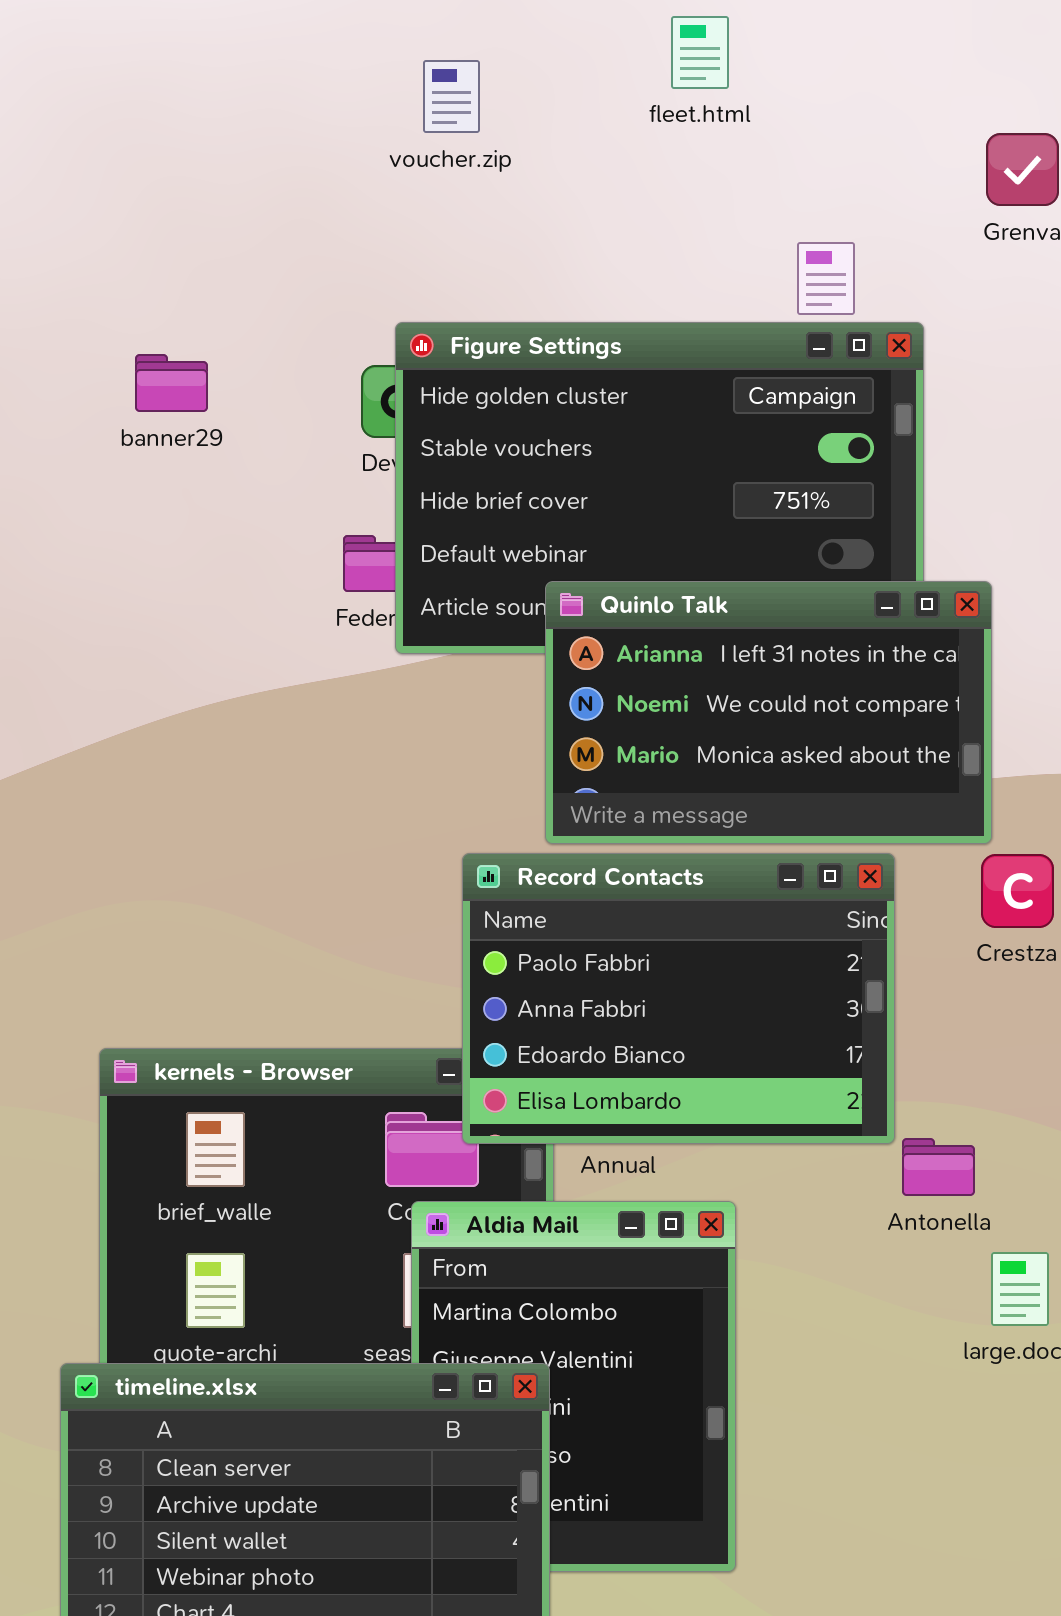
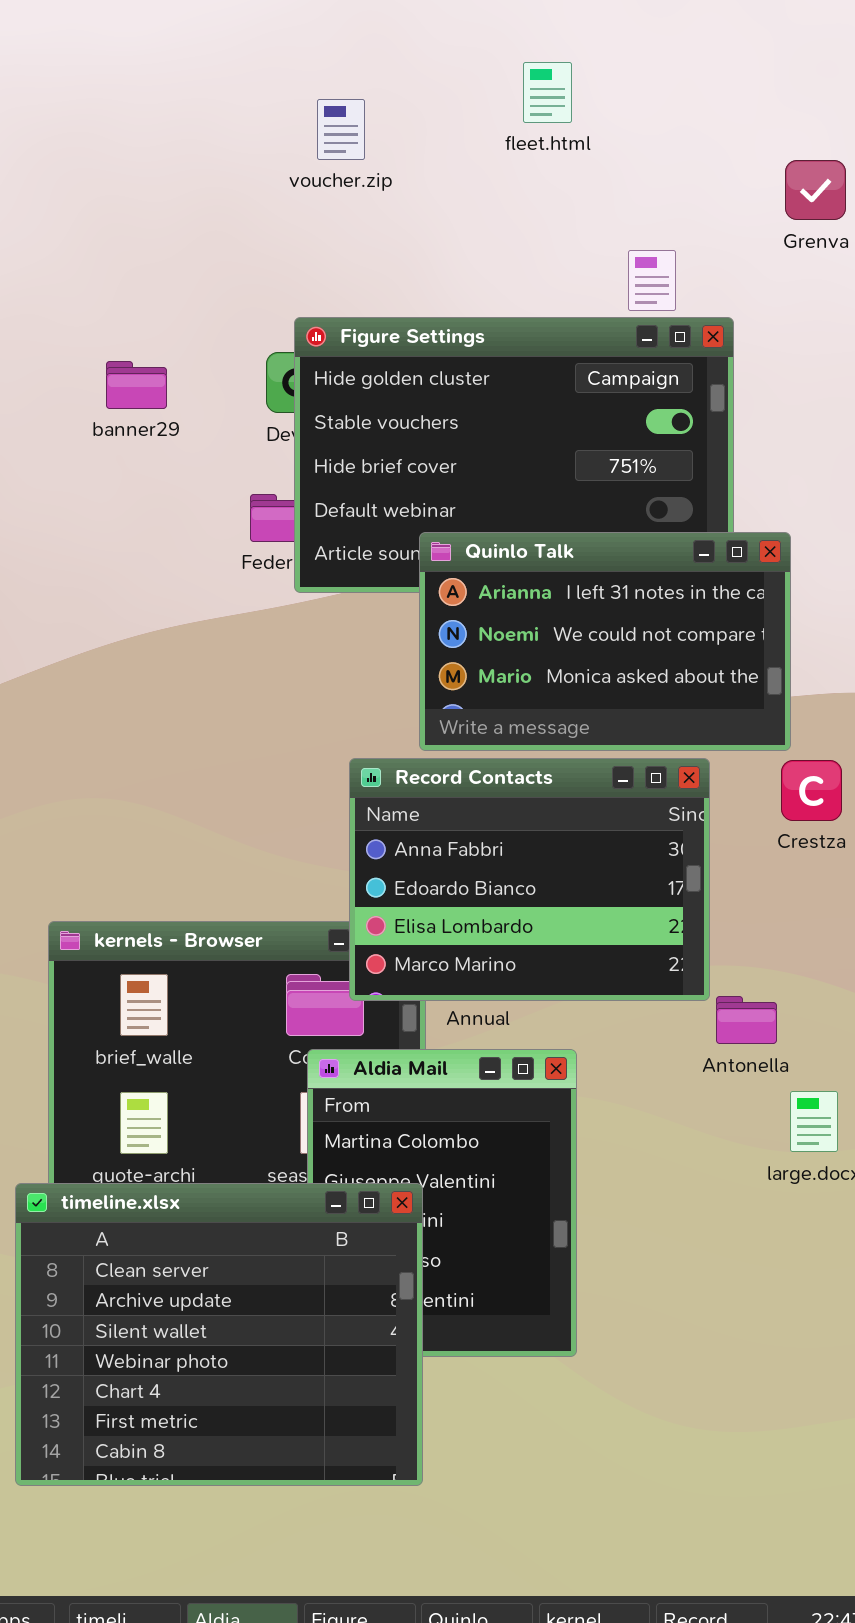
banner29: [135,354,208,412] -> [106,361,167,409], moved
Record Contacts: [462,853,895,1144] -> [349,758,710,1001], scrolled down 1 row

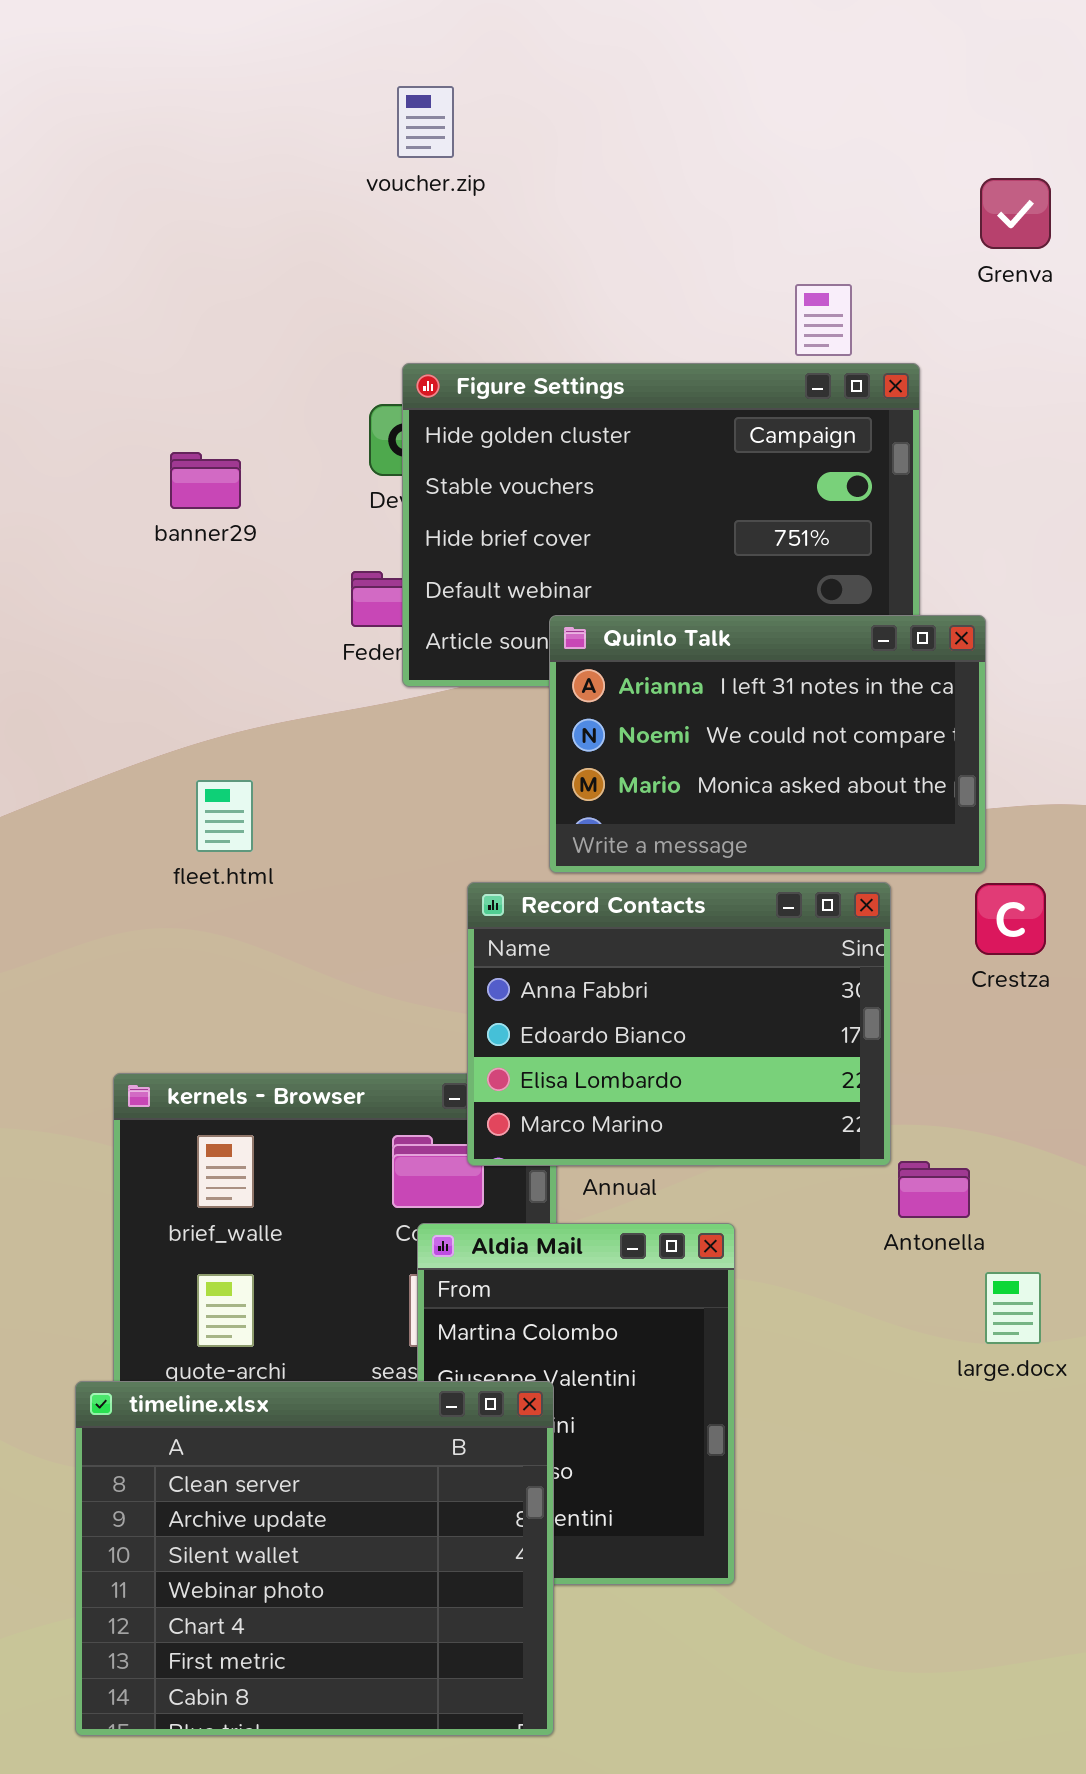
fleet.html: [523,62,572,123] -> [196,780,253,852], moved
voucher.zip: [317,99,365,160] -> [397,86,454,158], moved
banner29: [106,361,167,409] -> [170,452,241,509], moved

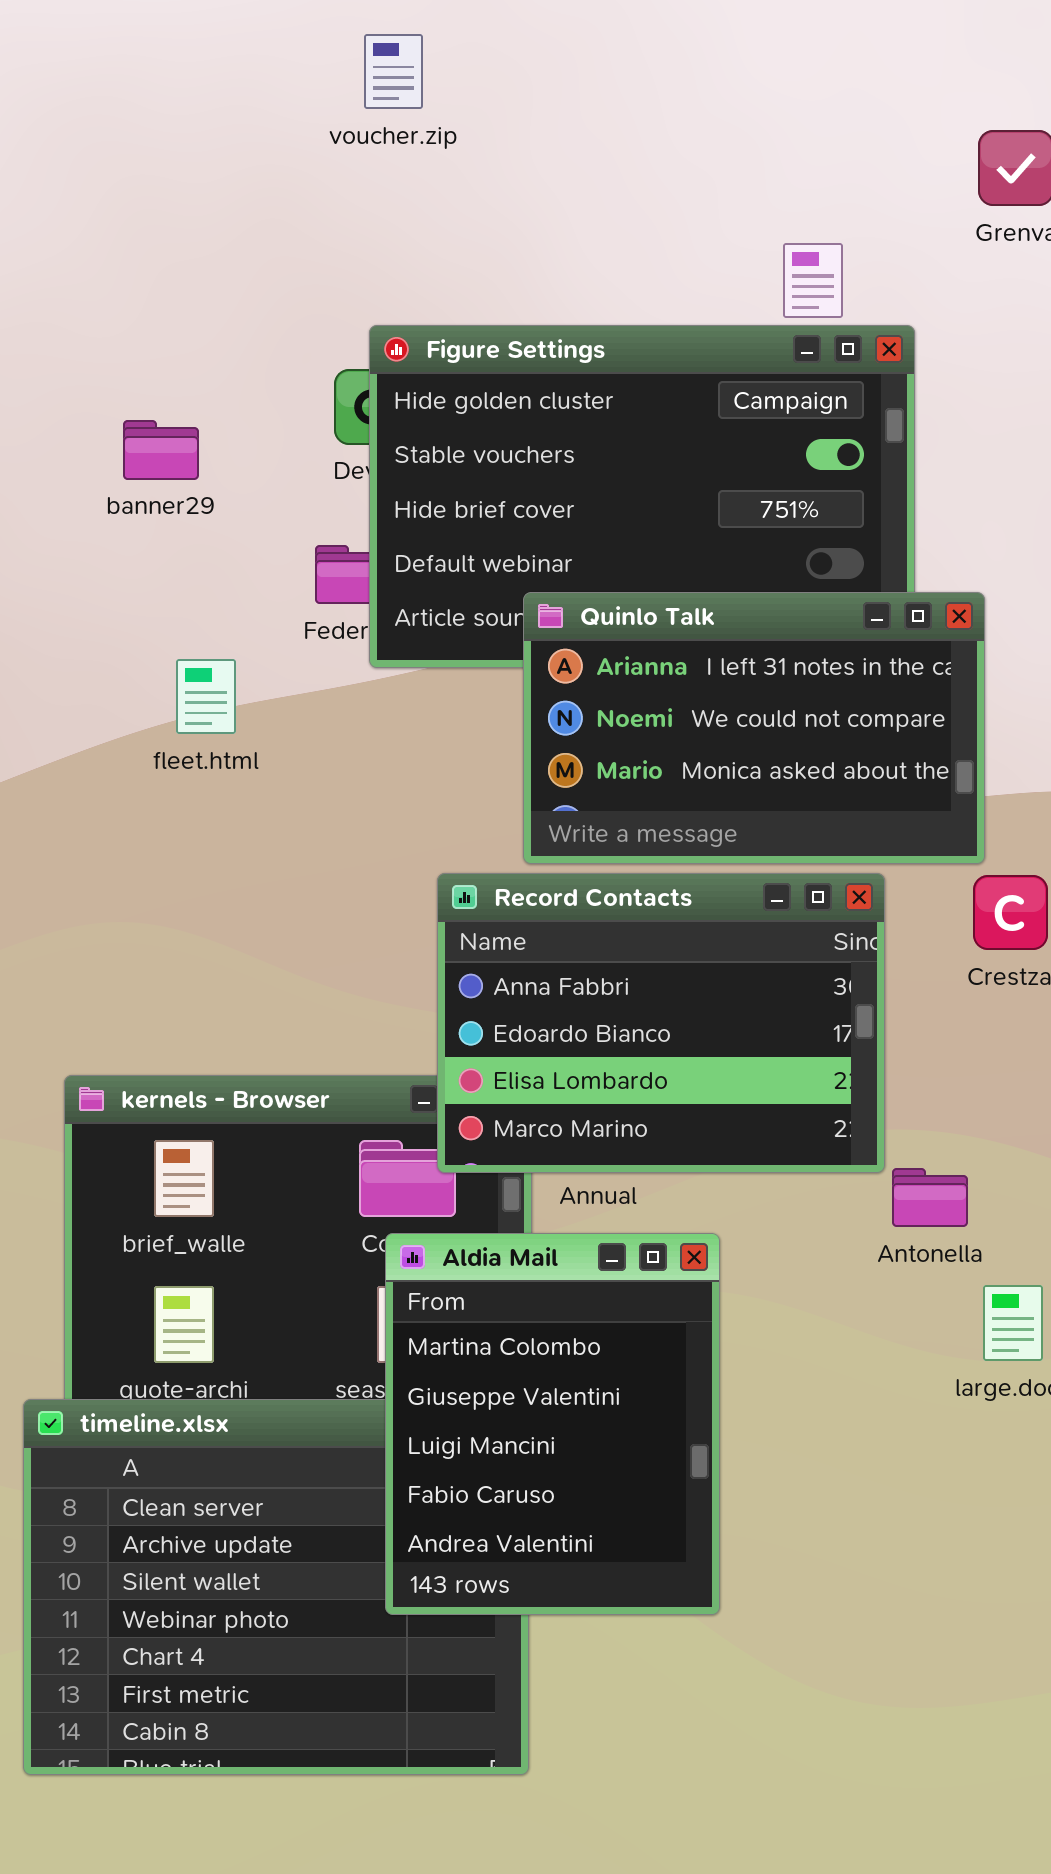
fleet.html: [196,780,253,852] -> [176,659,236,734], moved
Aldia Mail: [417,1223,735,1585] -> [385,1233,720,1615], raised

